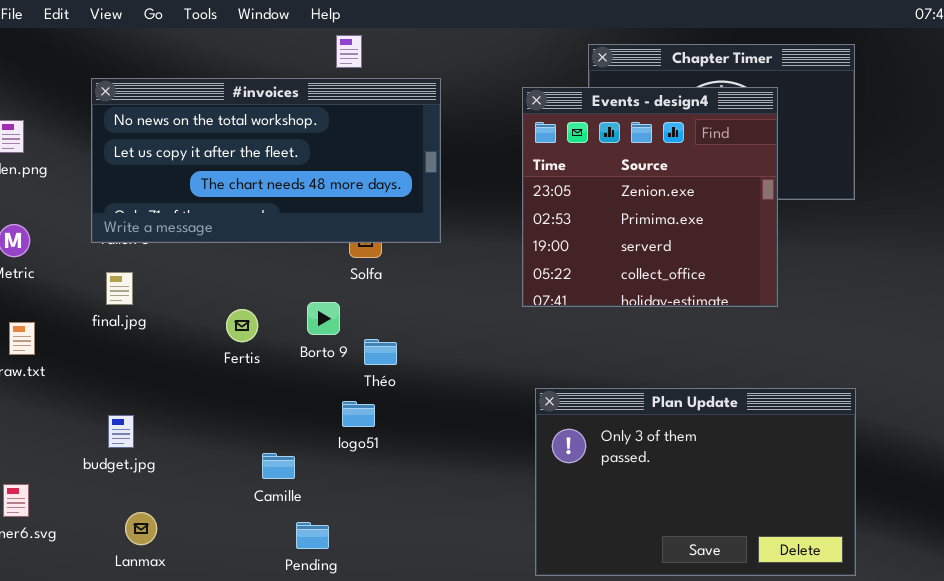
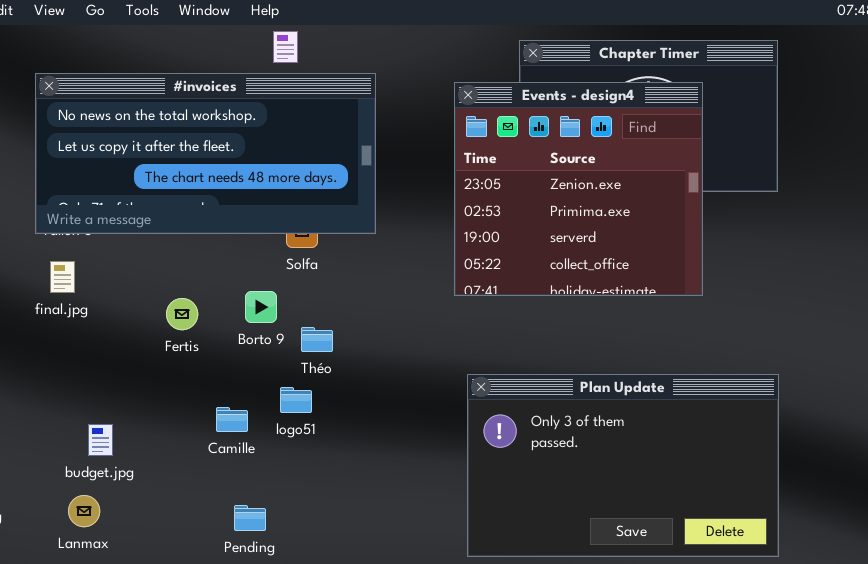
budget.jpg: [108,415,134,448] -> [88,424,113,456], moved
Camille: [262,453,295,479] -> [216,407,248,432], moved

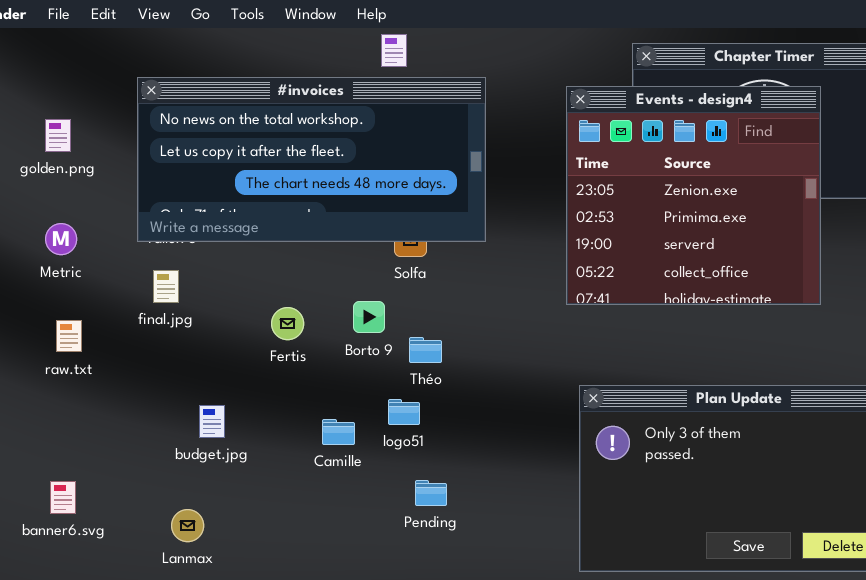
budget.jpg: [88,424,113,456] -> [199,405,225,438], moved
Pending: [234,505,266,531] -> [415,480,447,506], moved

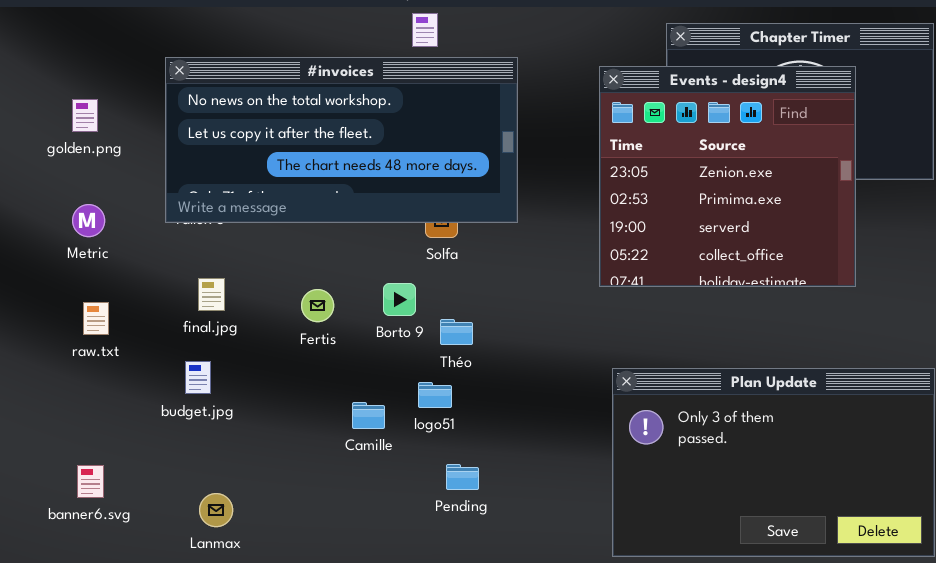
final.jpg: [153,270,179,303] -> [198,278,225,311], moved
budget.jpg: [199,405,225,438] -> [185,361,211,394], moved

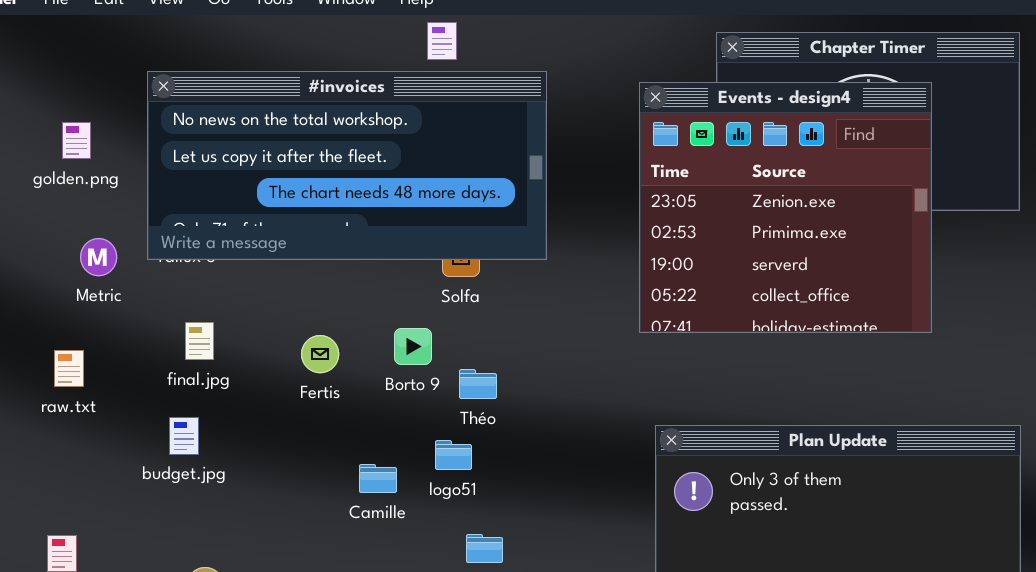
golden.png: [72,99,98,132] -> [62,122,91,159], moved
Metric: [72,204,105,237] -> [80,238,117,276], moved

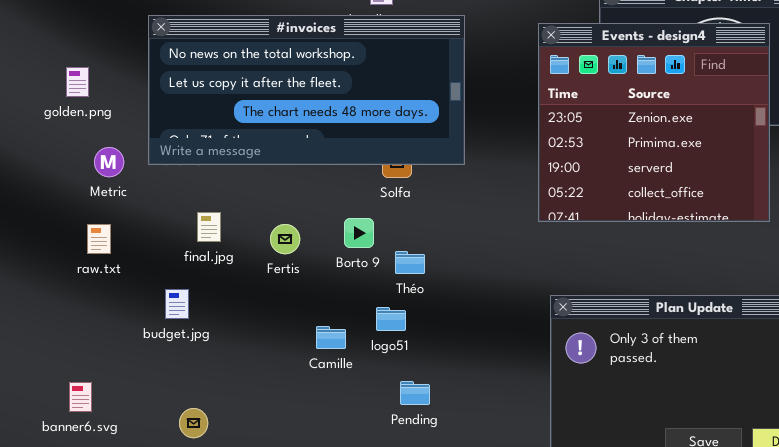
golden.png: [62,122,91,159] -> [66,67,89,97], moved
final.jpg: [185,322,214,360] -> [197,212,221,242], moved
raw.txt: [54,350,84,387] -> [87,224,111,254], moved

